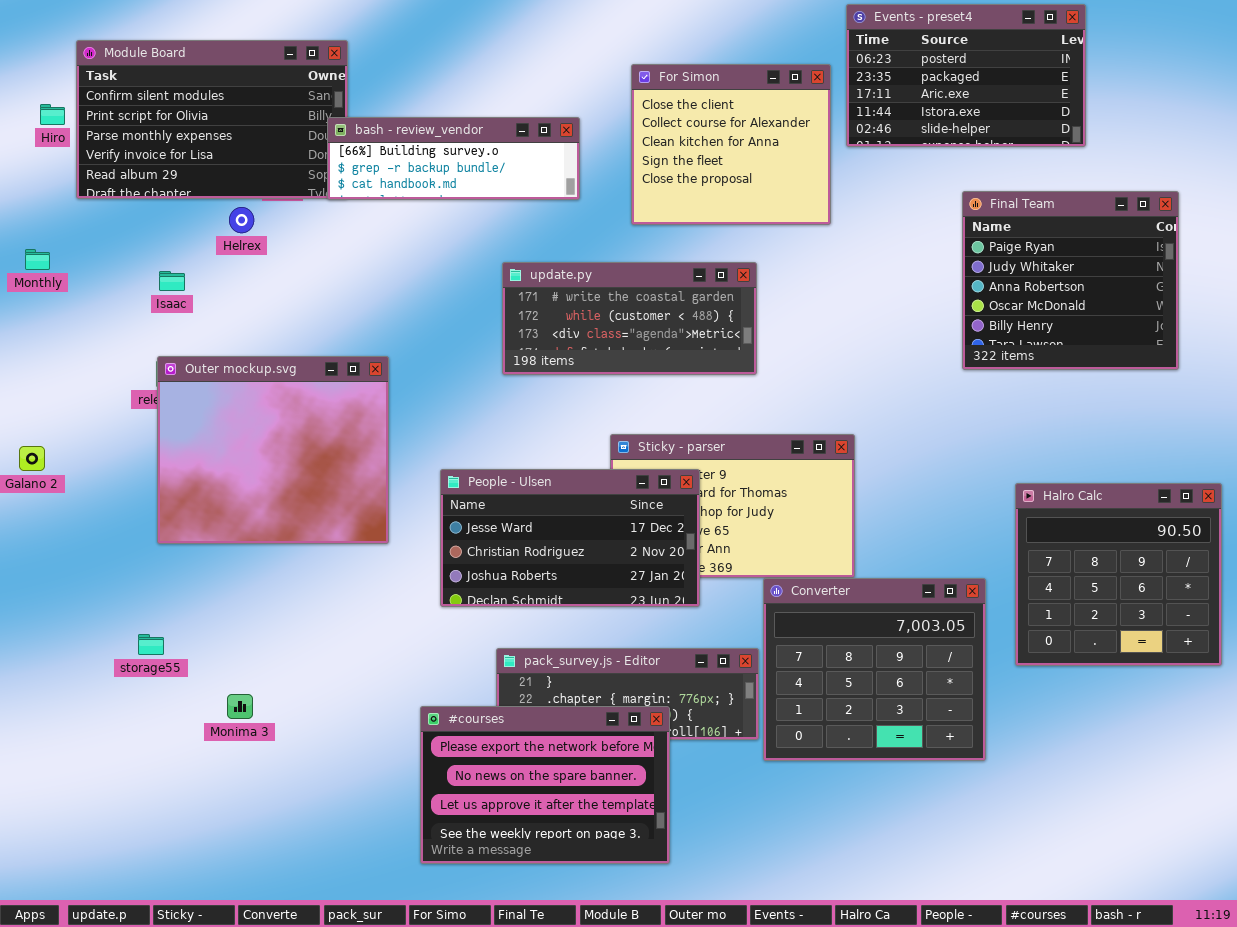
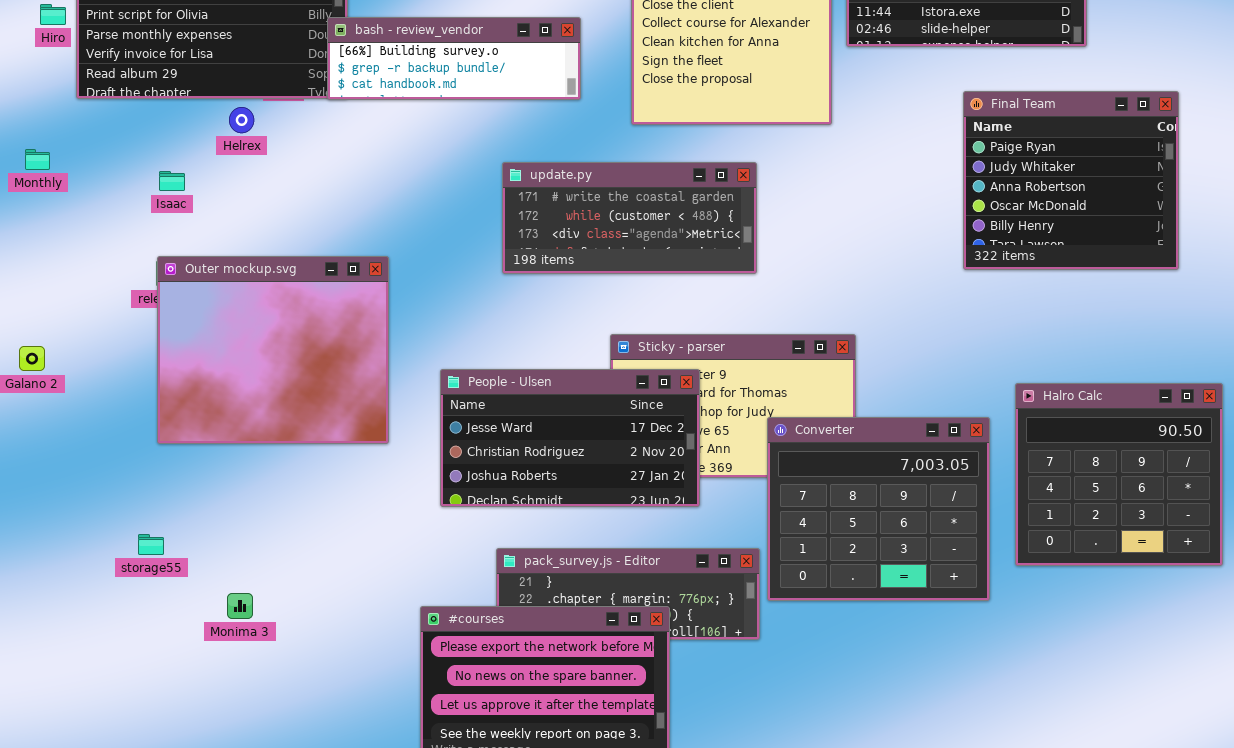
Converter: [763,578,986,761] -> [767,417,990,601], moved

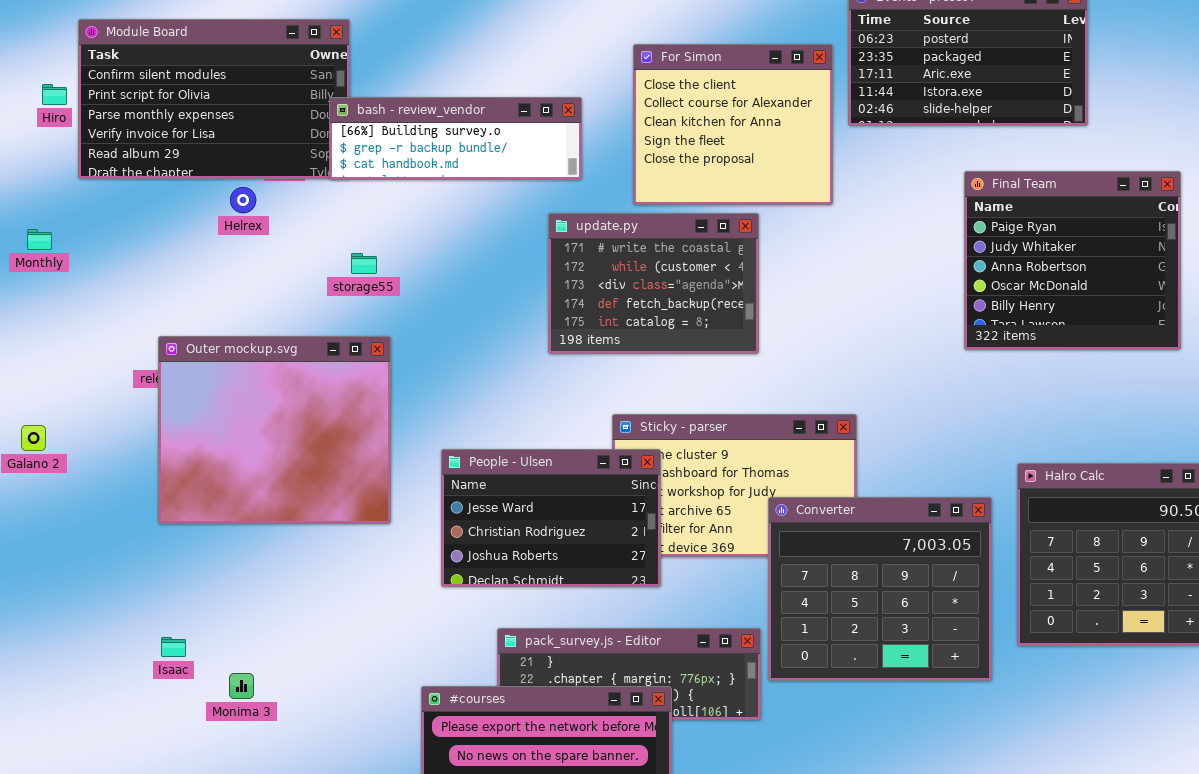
update.py: [502,162,757,274] -> [548,213,759,354], resized
Isaac: [159,171,185,191] -> [161,637,186,657], moved
People - Ulsen: [440,369,700,507] -> [441,449,661,587], resized
storage55: [138,534,164,555] -> [351,253,377,274], moved

